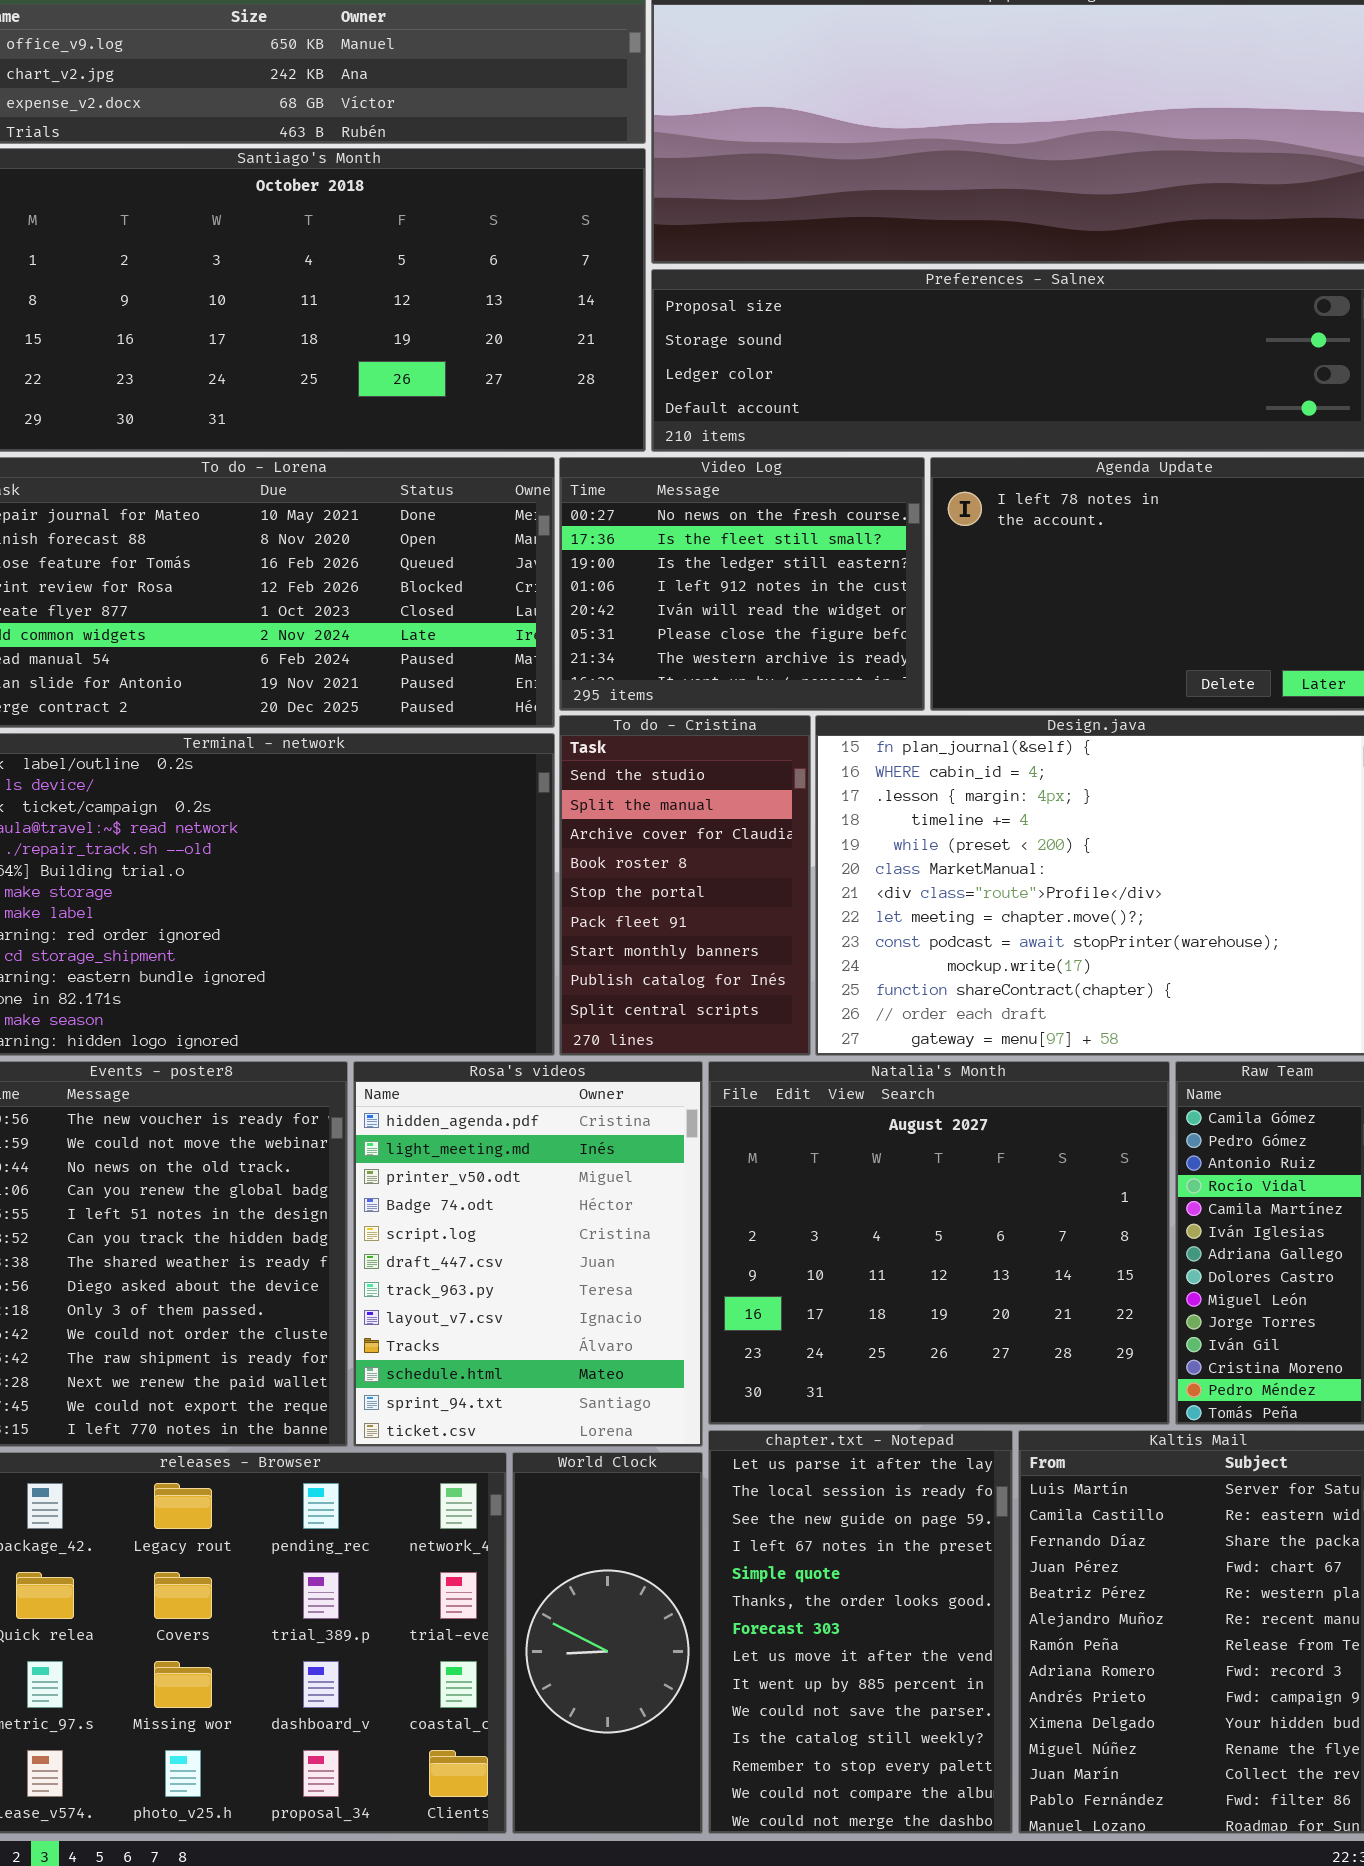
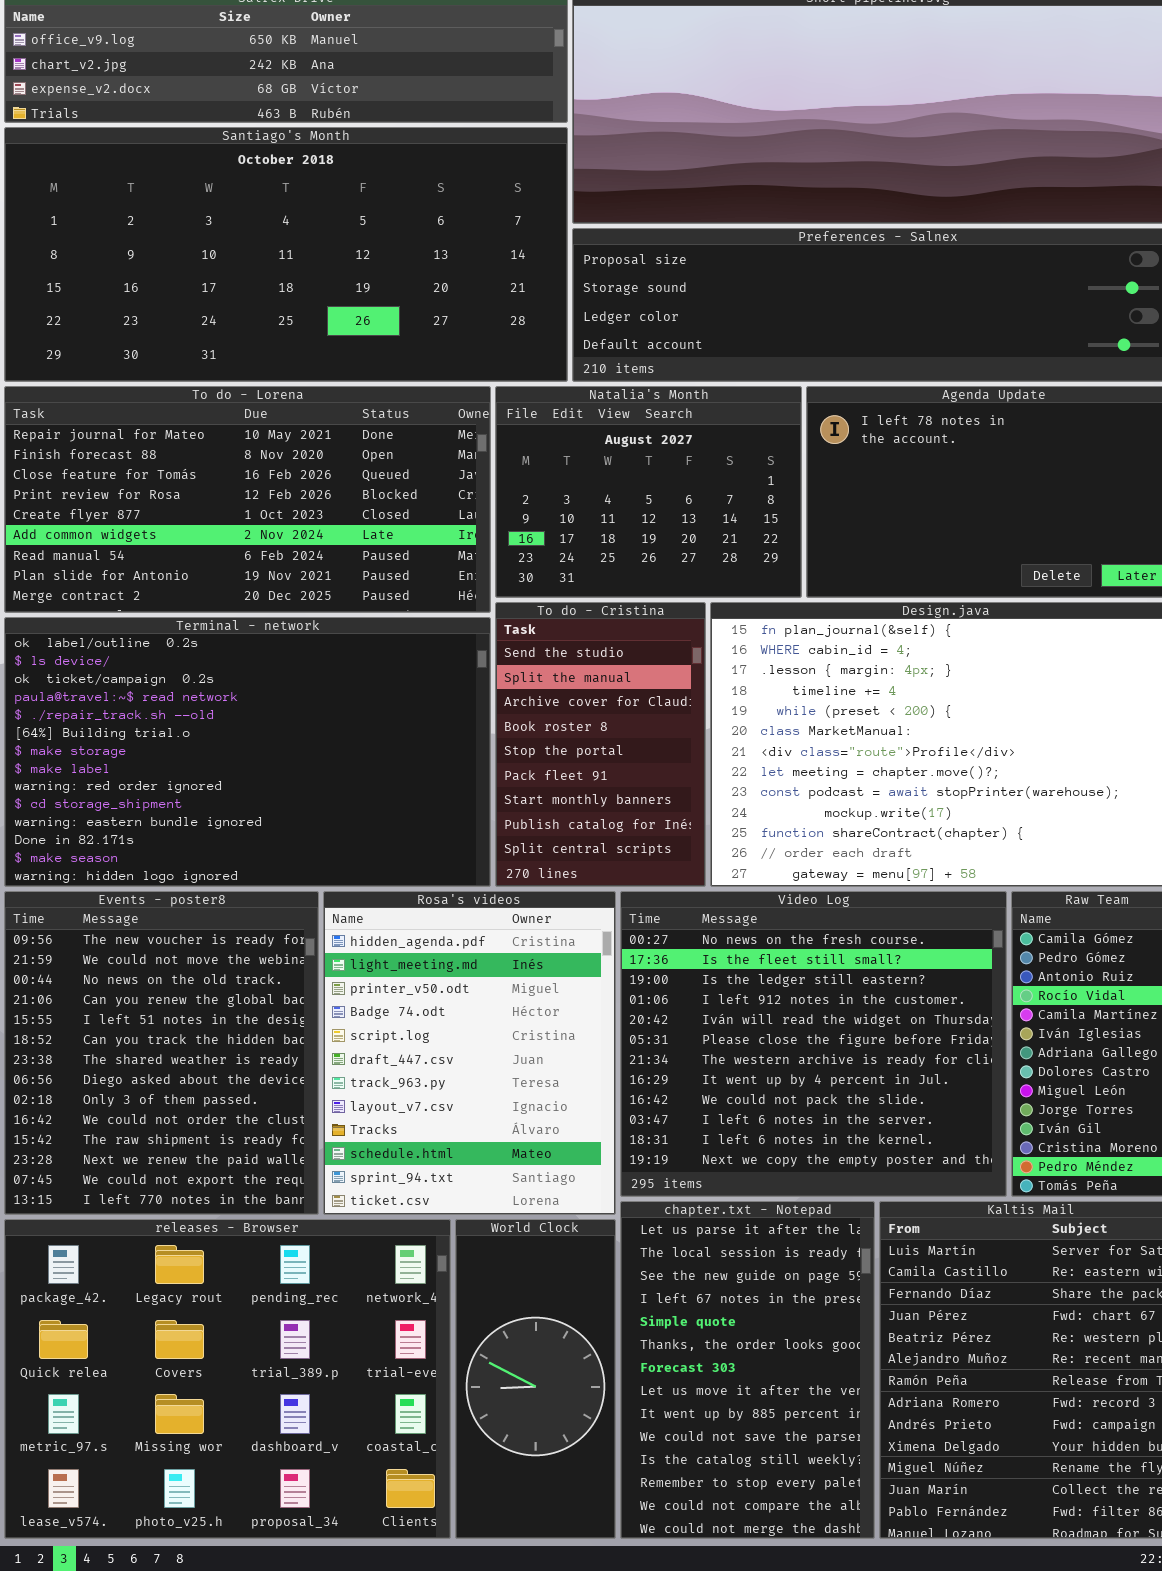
Video Log: [559,457,925,711] -> [620,891,1007,1197], moved, resized
Natalia's Month: [708,1061,1170,1425] -> [495,386,802,598], moved, resized

